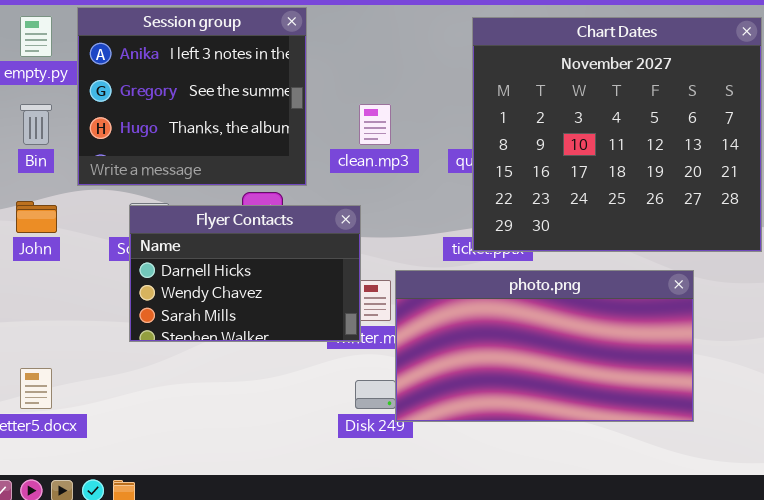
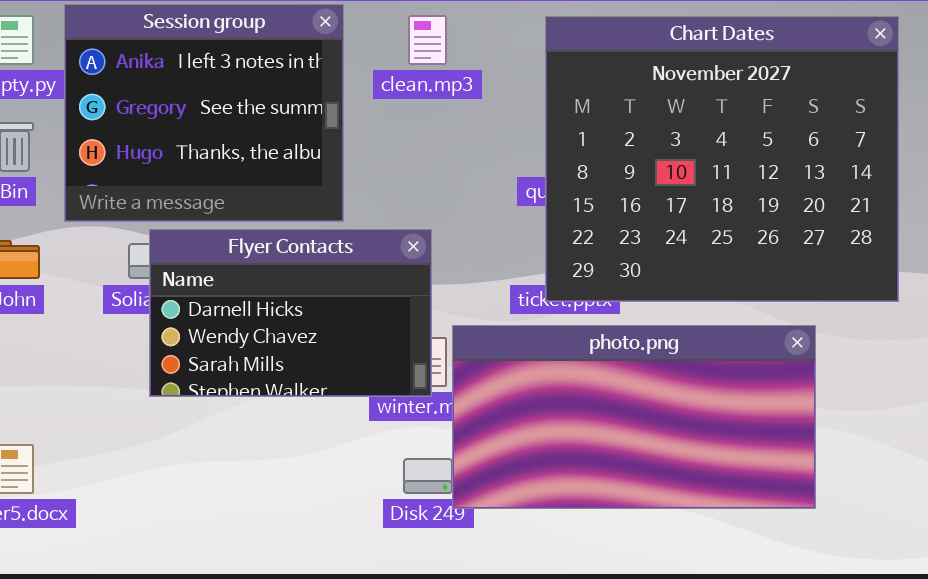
clean.mp3: [359,104,391,145] -> [408,15,447,65], moved
Flyer Contacts: [129,205,361,342] -> [149,229,432,397], moved

